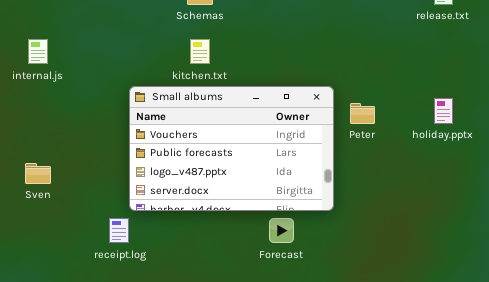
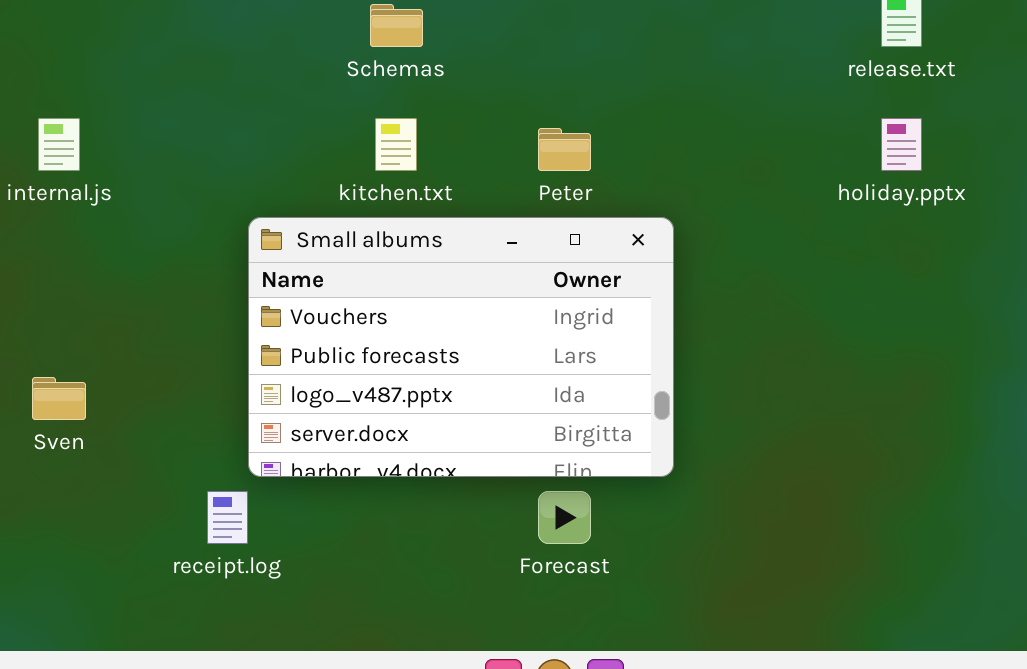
holiday.pptx: [434,98,453,124] -> [881,118,922,171], moved
Peter: [350,103,375,124] -> [538,128,591,171], moved

